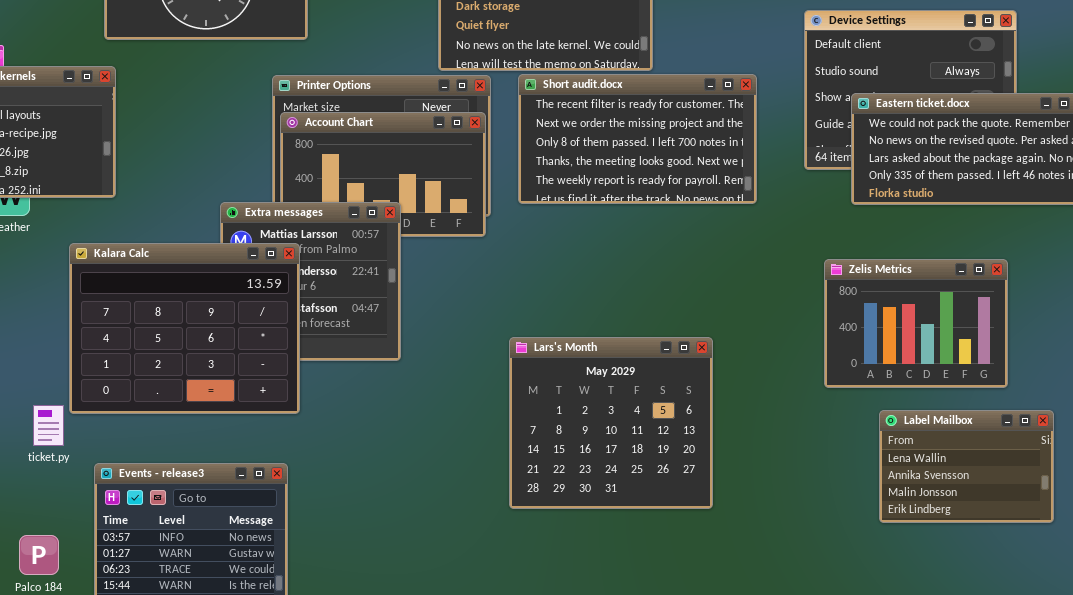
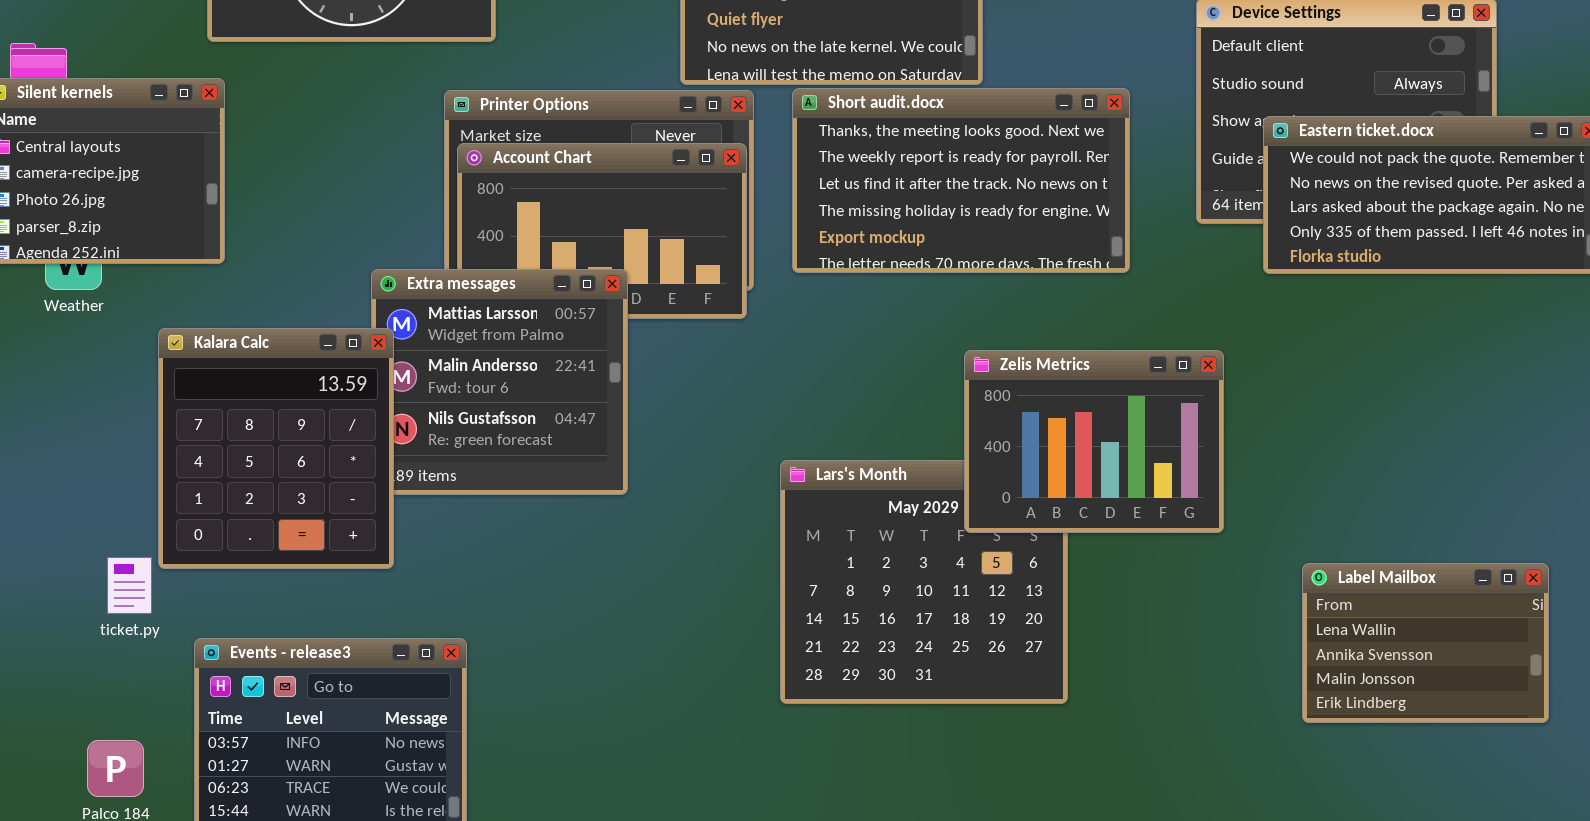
Short audit.docx: [518,74,757,204] -> [792,88,1130,273], scrolled down 3 rows
Kalara Calc: [69,243,300,414] -> [158,328,394,569], resized
Zelis Metrics: [824,259,1008,388] -> [964,350,1224,533], moved

